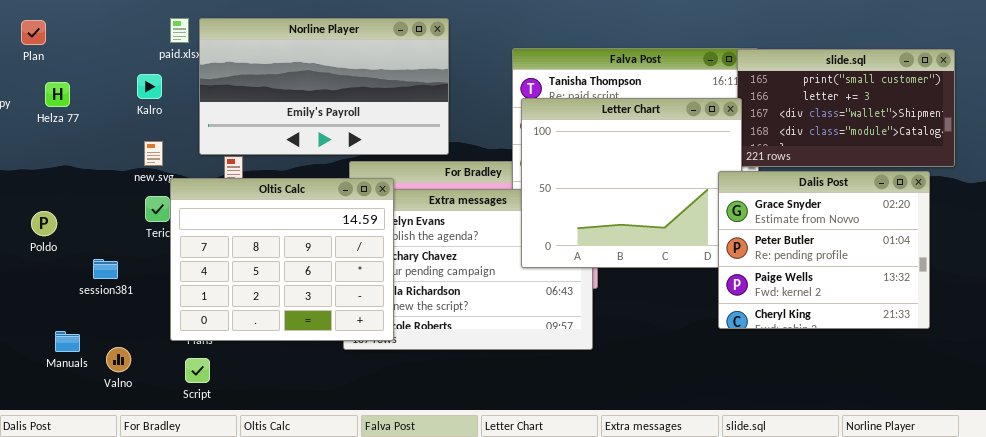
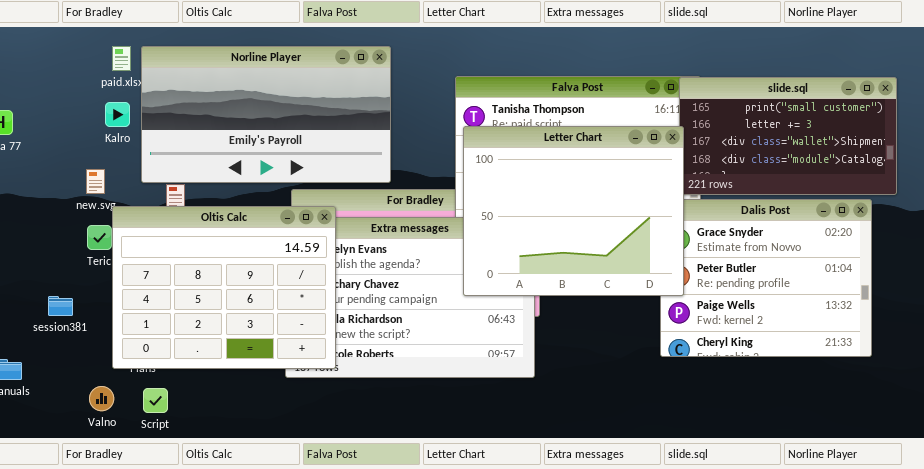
Kalro: [137,74,162,99] -> [105,102,130,127], moved
Letter Chart: [521,98,742,268] -> [463,126,684,296], raised
session381: [93,259,118,279] -> [48,296,73,316], moved
Valno: [106,347,131,372] -> [89,386,114,411], moved
Script: [185,358,210,383] -> [143,388,168,413], moved

